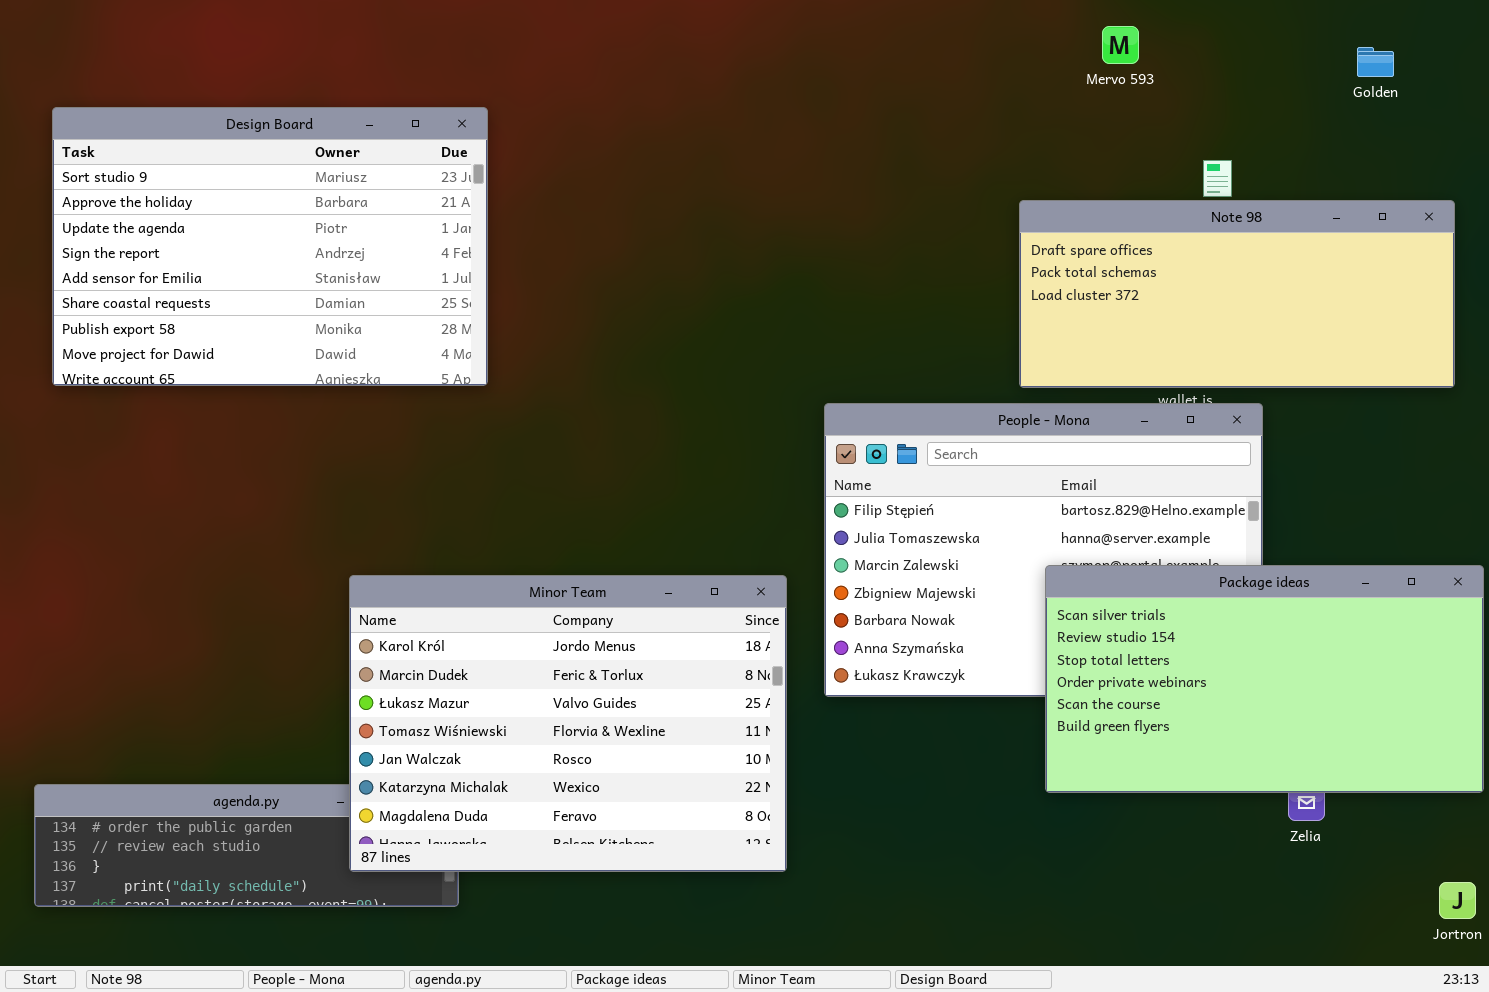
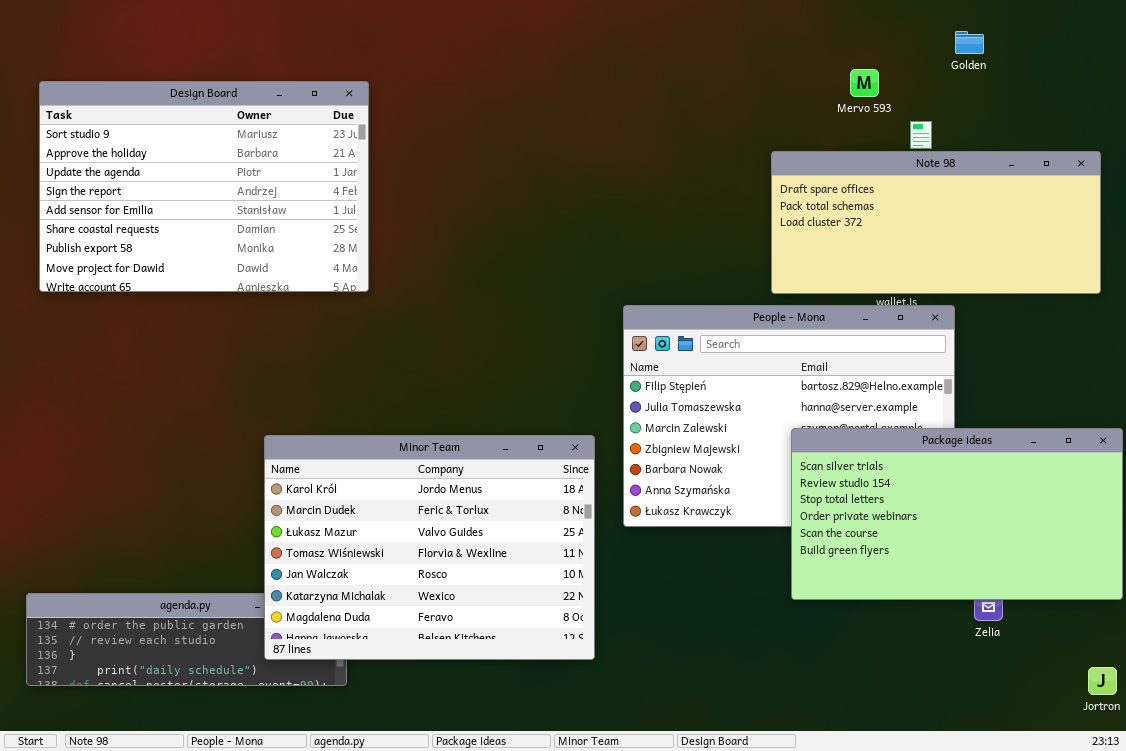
Mervo 593: [1102,26,1139,64] -> [850,69,879,97], moved
Golden: [1357,47,1394,77] -> [955,31,984,54], moved

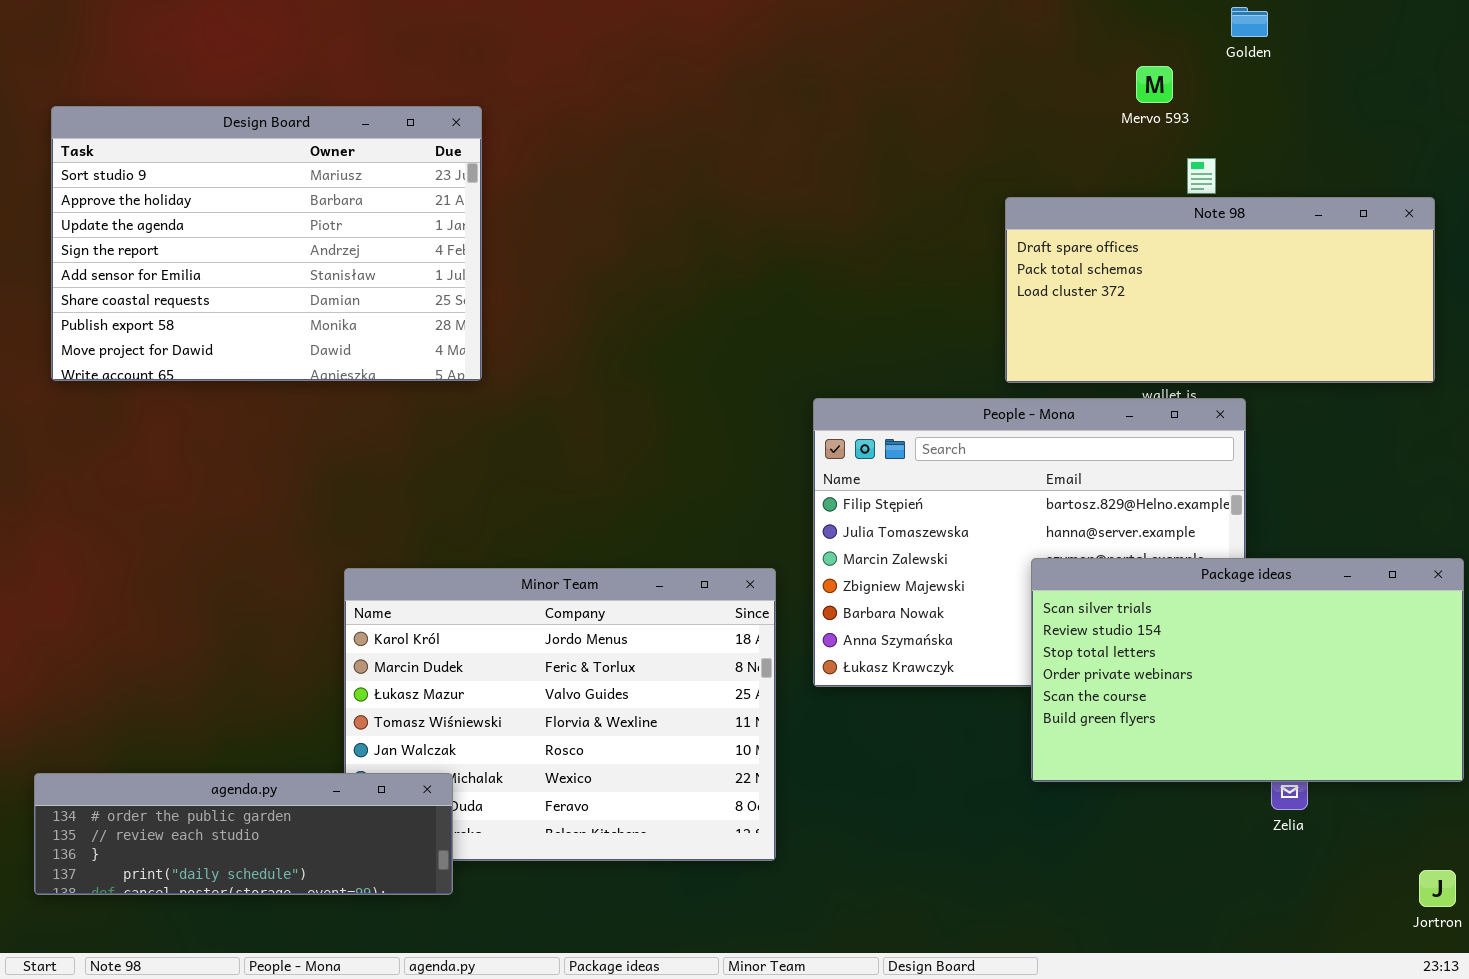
Golden: [955,31,984,54] -> [1231,7,1268,37], moved
Mervo 593: [850,69,879,97] -> [1136,66,1173,103], moved
agenda.py: [26,593,347,686] -> [34,773,453,895], raised

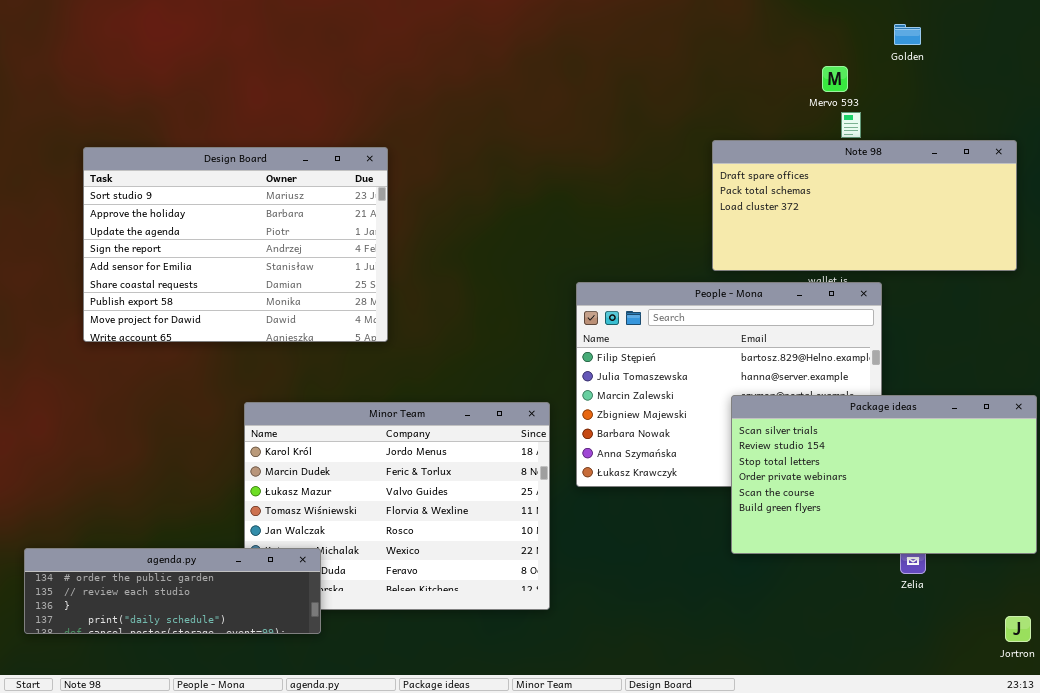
Golden: [1231,7,1268,37] -> [894,24,921,45], moved
Mervo 593: [1136,66,1173,103] -> [822,66,848,92], moved
Design Board: [51,106,482,381] -> [83,147,388,342], moved

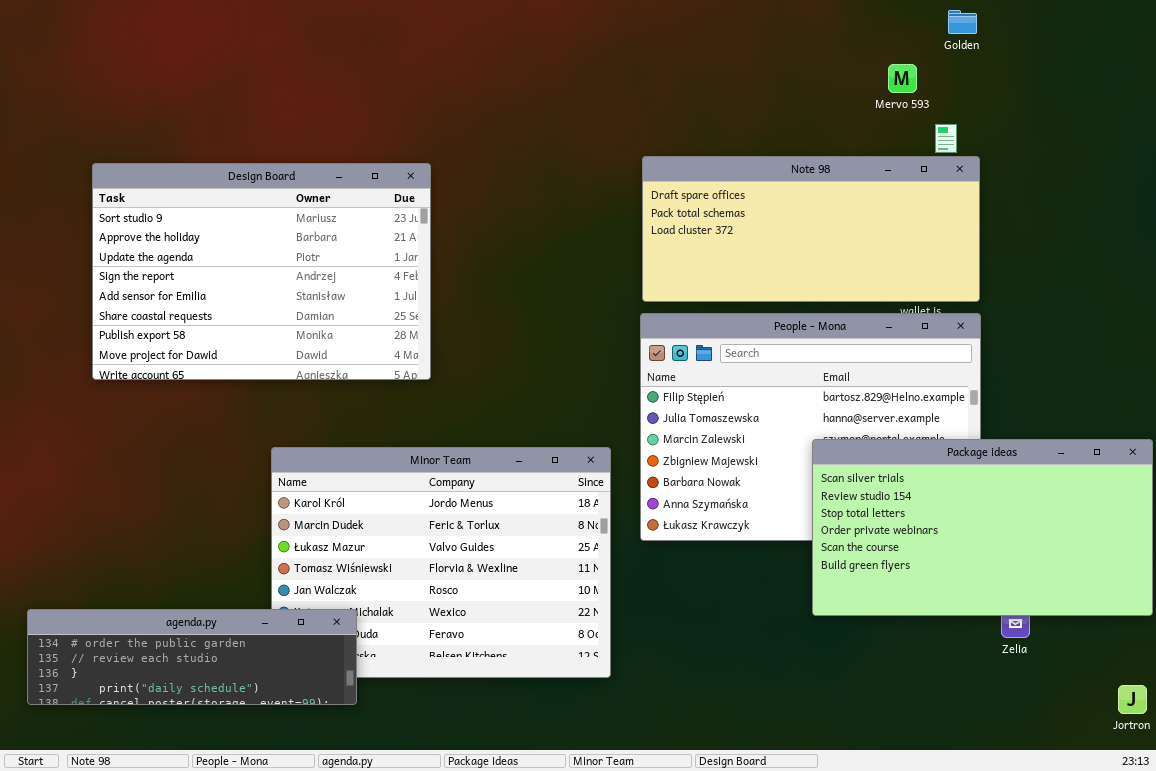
Golden: [894,24,921,45] -> [948,10,977,34], moved
Mervo 593: [822,66,848,92] -> [888,64,917,93], moved
Note 98: [712,140,1017,271] -> [642,156,980,302], moved

